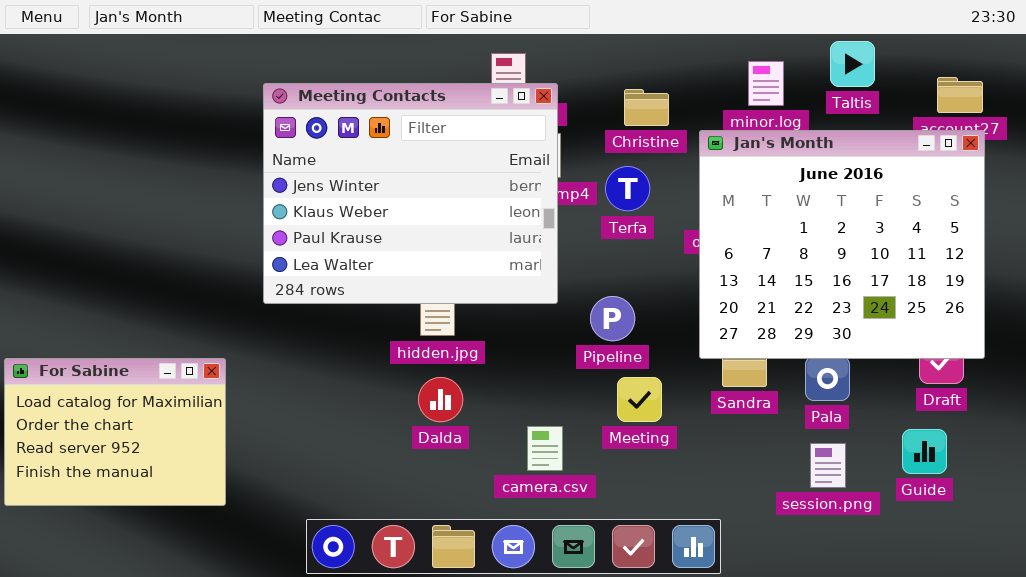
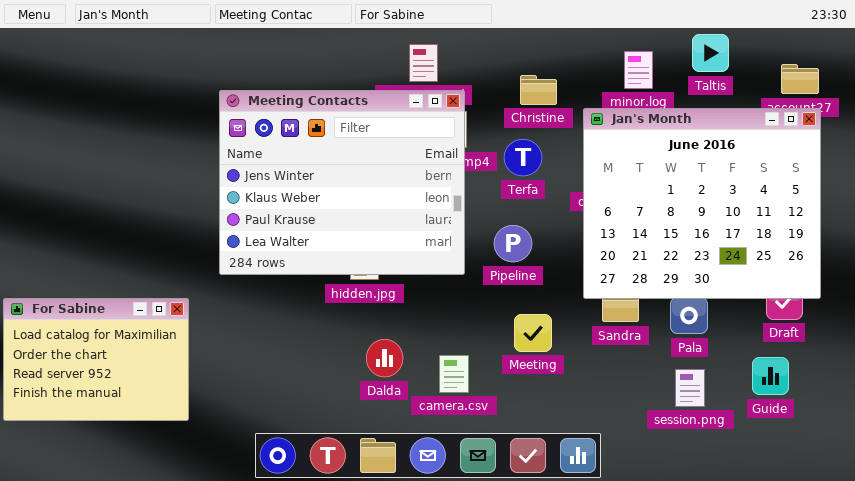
Meeting Contacts: [263,83,558,304] -> [219,90,465,275], moved
Pipeline: [590,296,635,341] -> [494,225,532,262], moved
Dalda: [418,377,463,422] -> [366,339,403,377], moved

